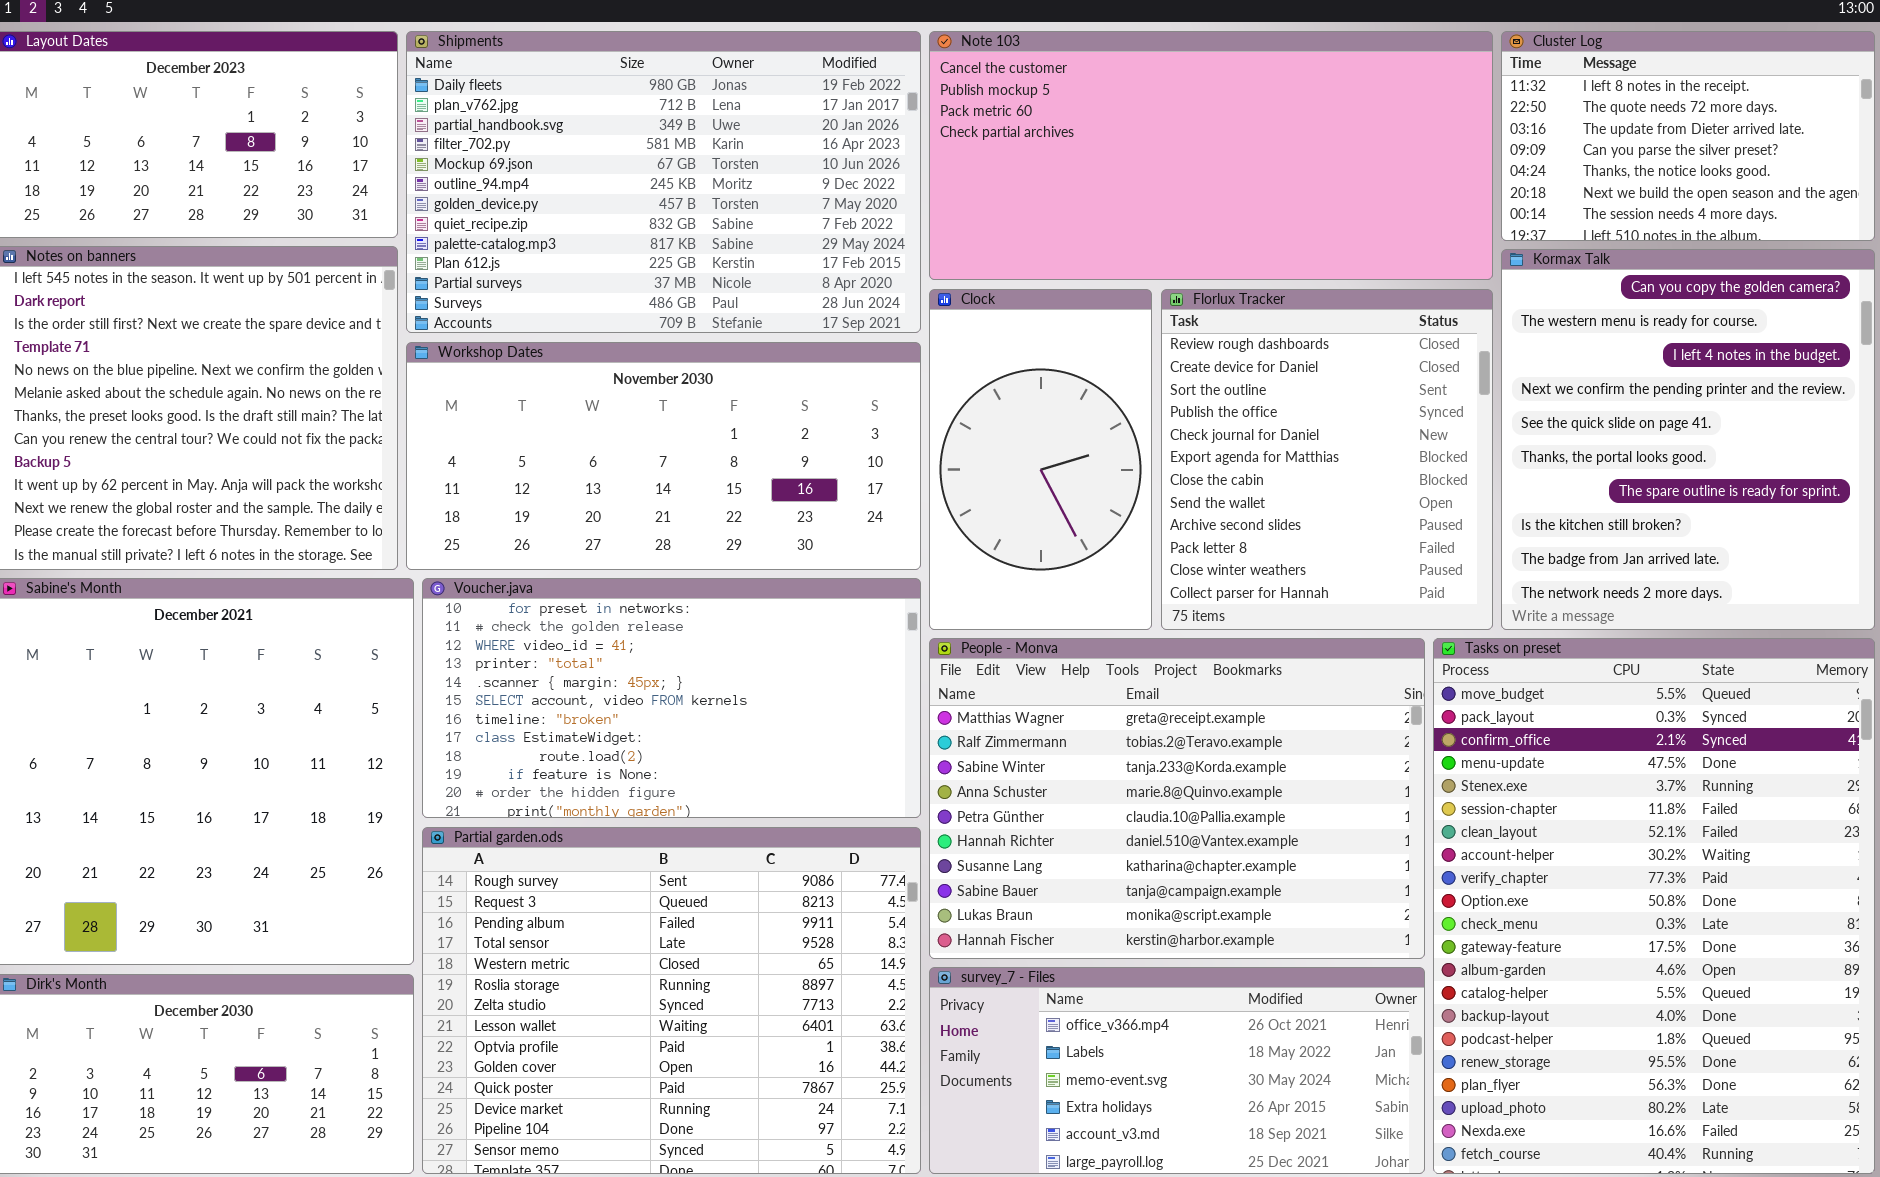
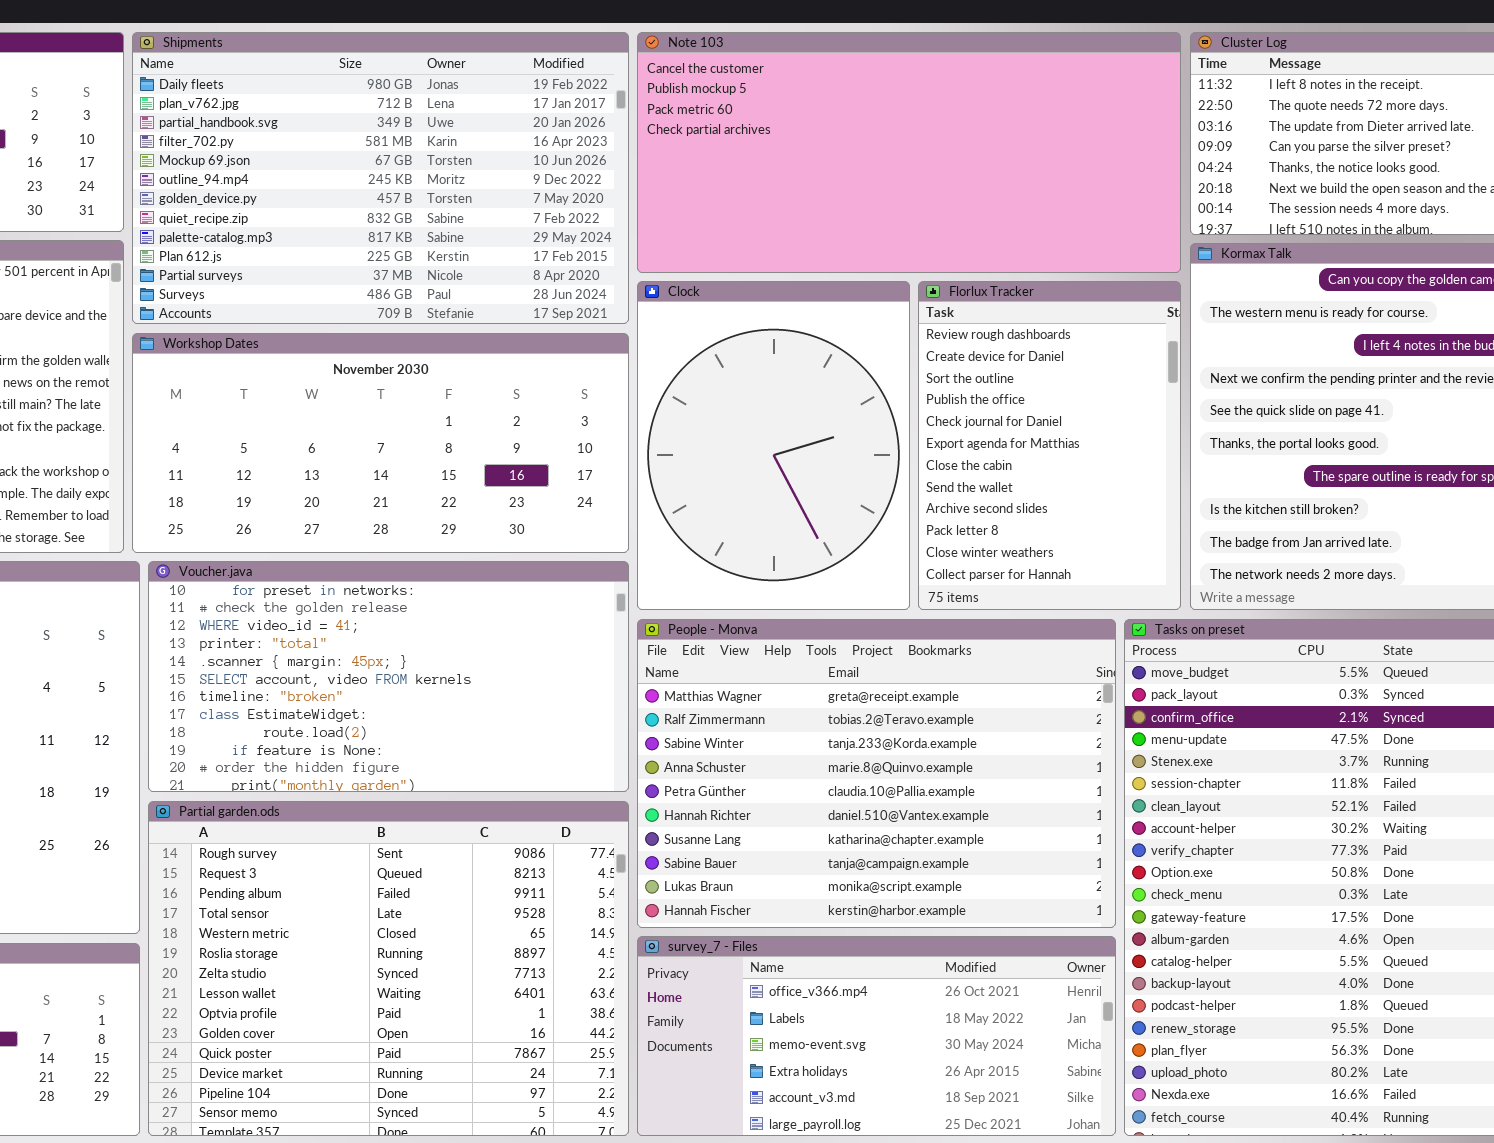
Clock: [929,289,1152,630] -> [637,281,910,610], resized
Florlux Tracker: [1161,289,1493,630] -> [918,281,1181,610], resized

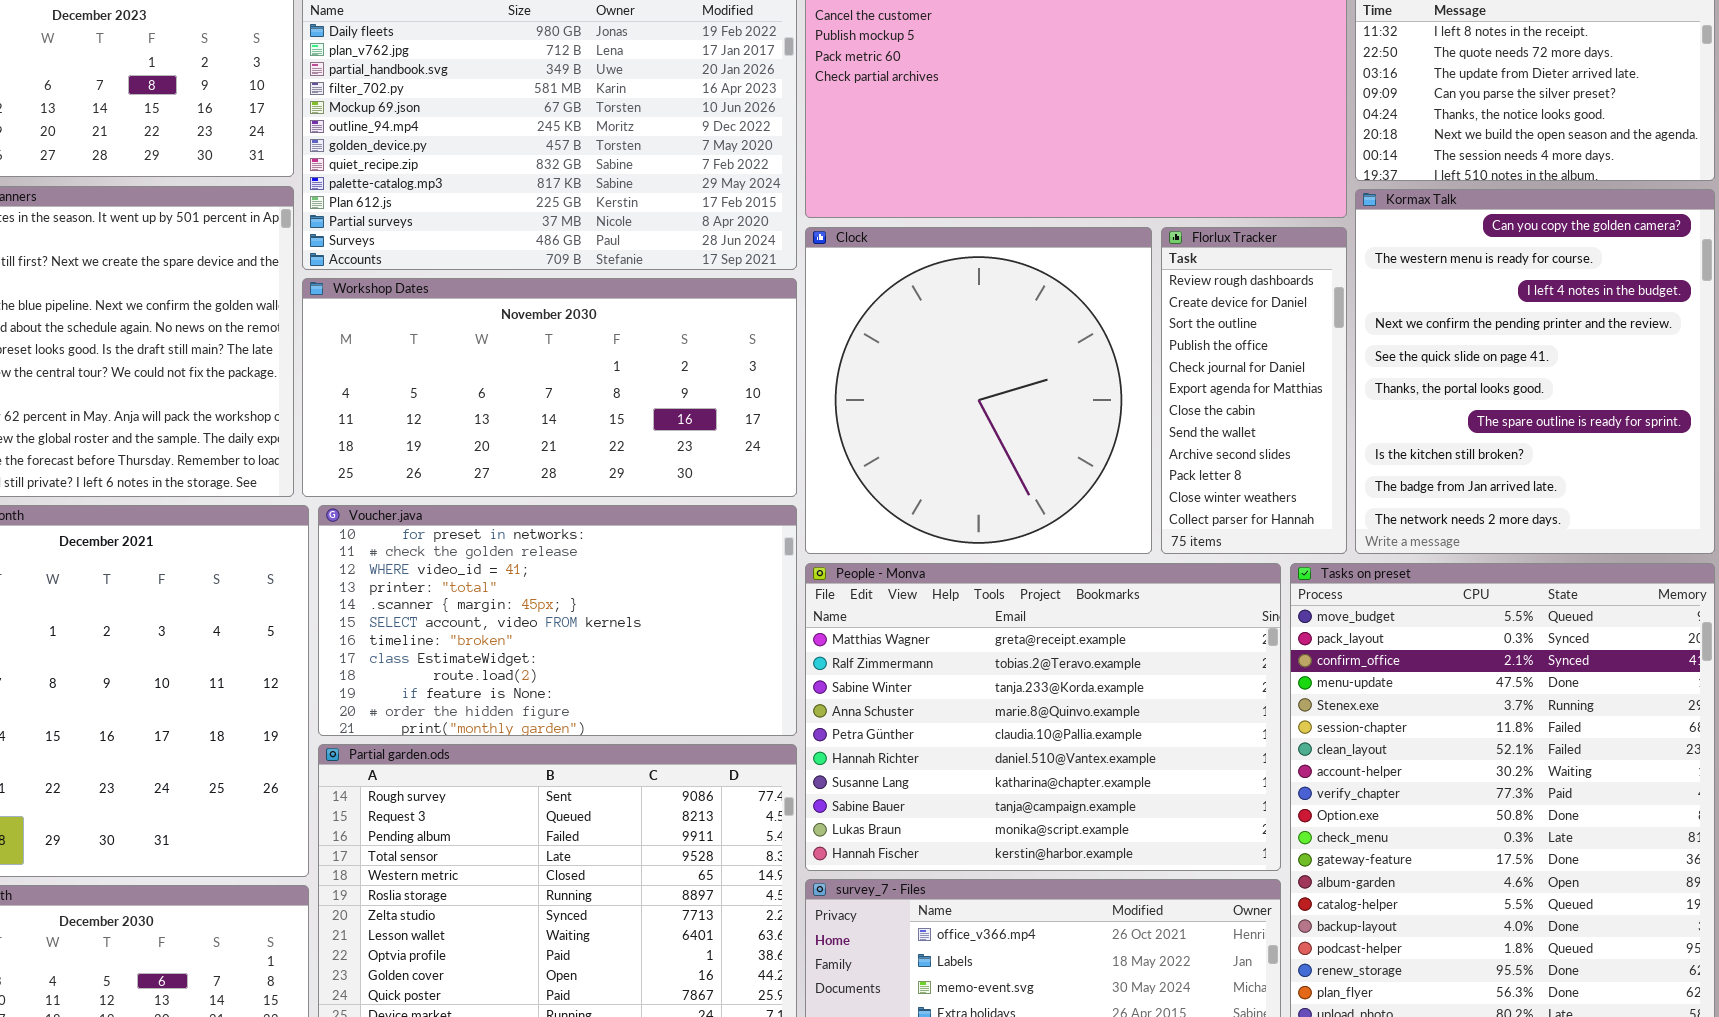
Clock: [637,281,910,610] -> [805,227,1152,554], resized
Florlux Tracker: [918,281,1181,610] -> [1161,227,1347,554], resized

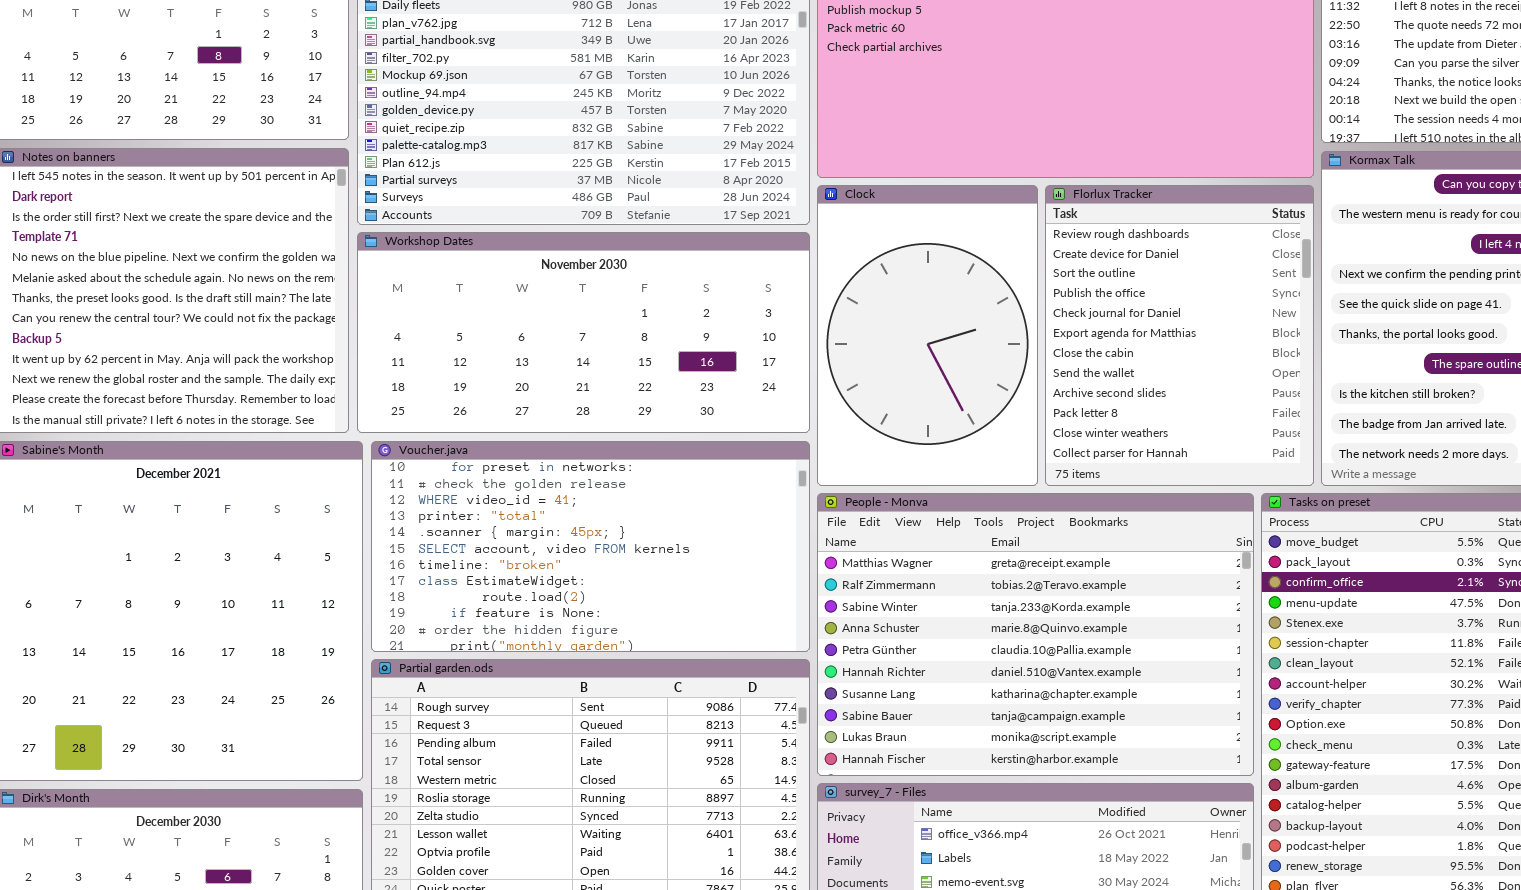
Clock: [805,227,1152,554] -> [817,185,1038,486], resized
Florlux Tracker: [1161,227,1347,554] -> [1045,185,1314,486], resized

